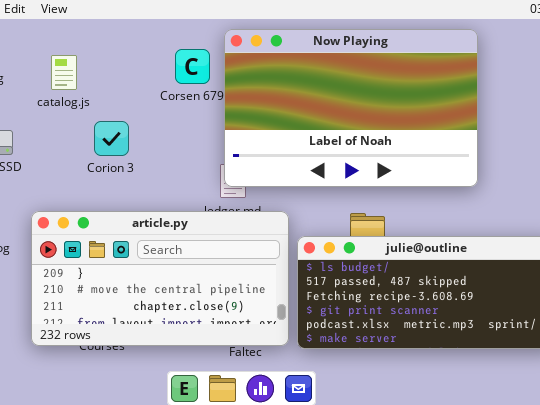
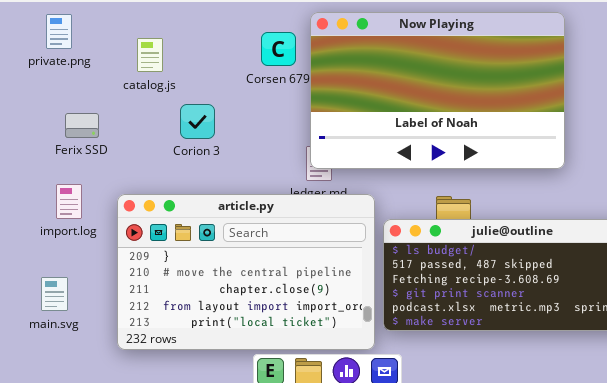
article.py: [31,211,289,346] -> [117,194,375,350], resized

